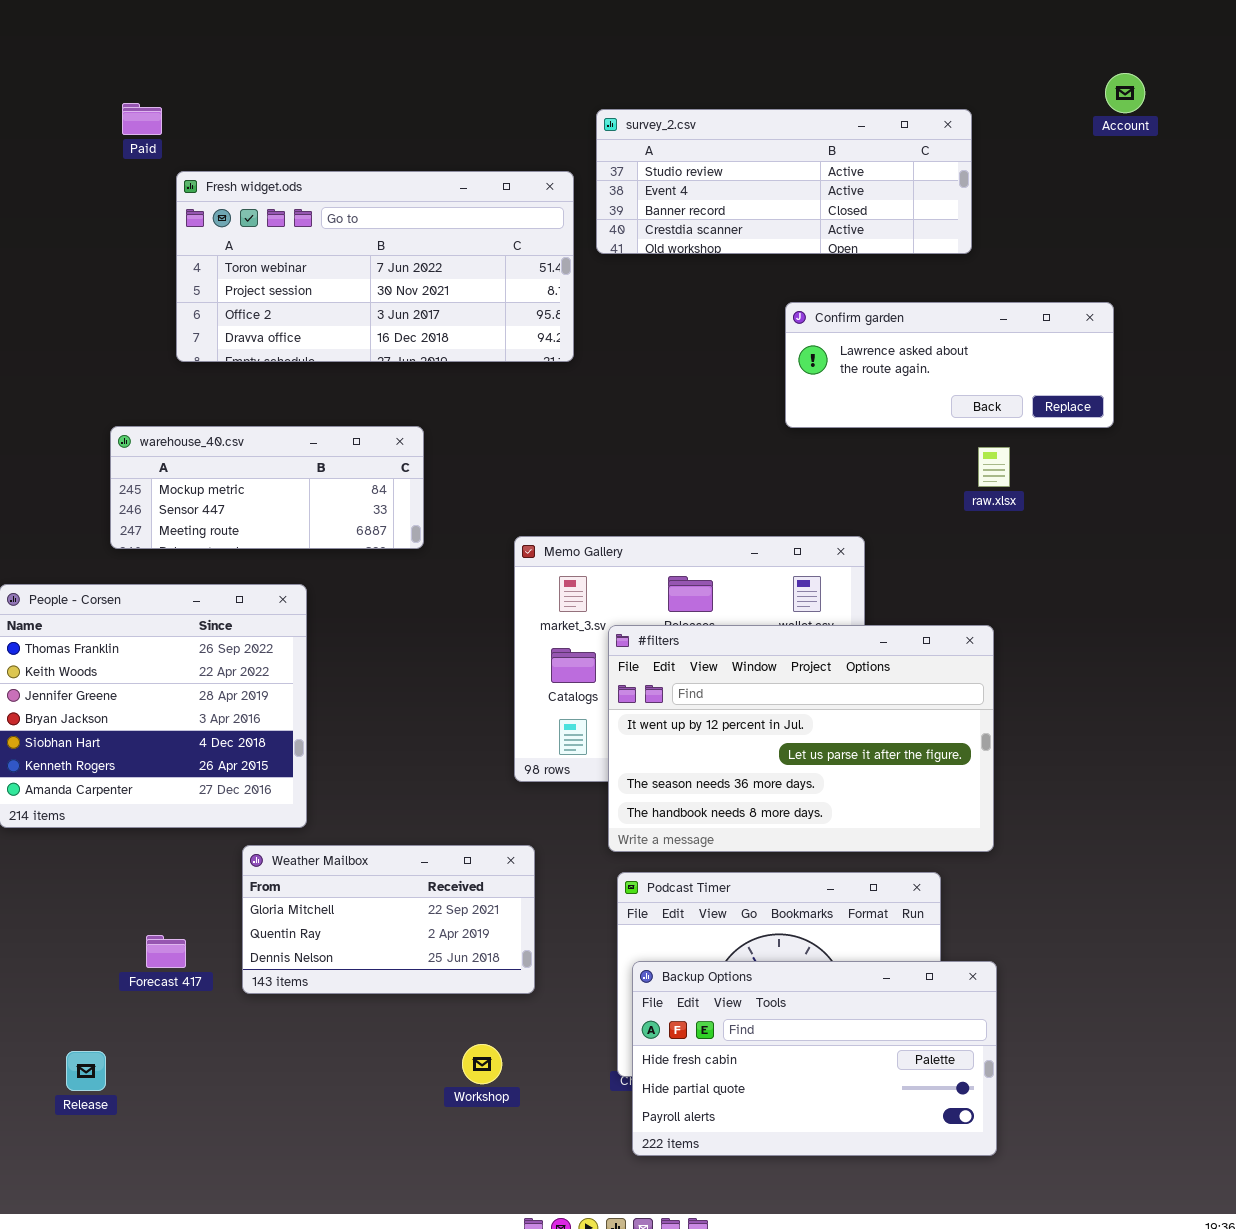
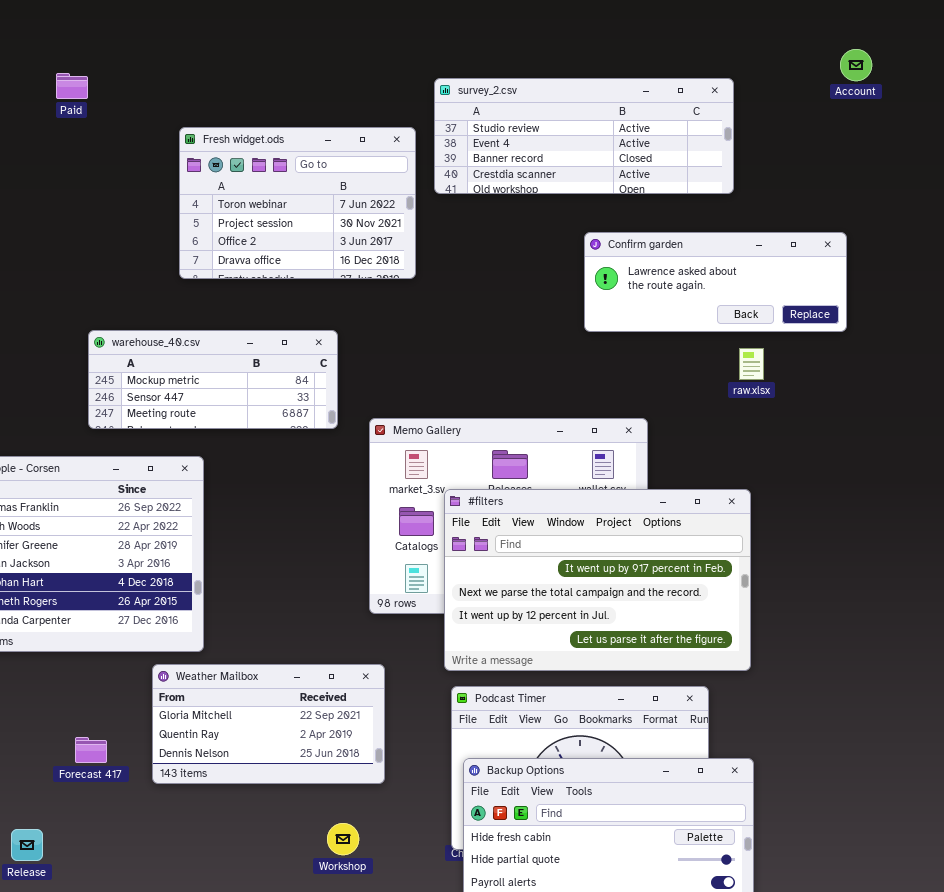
Fresh widget.ods: [176,171,574,362] -> [179,127,416,279], resized
warehouse_40.csv: [110,426,424,549] -> [88,330,338,429], moved
#filters: [608,625,994,852] -> [444,489,751,671], scrolled up 2 rows

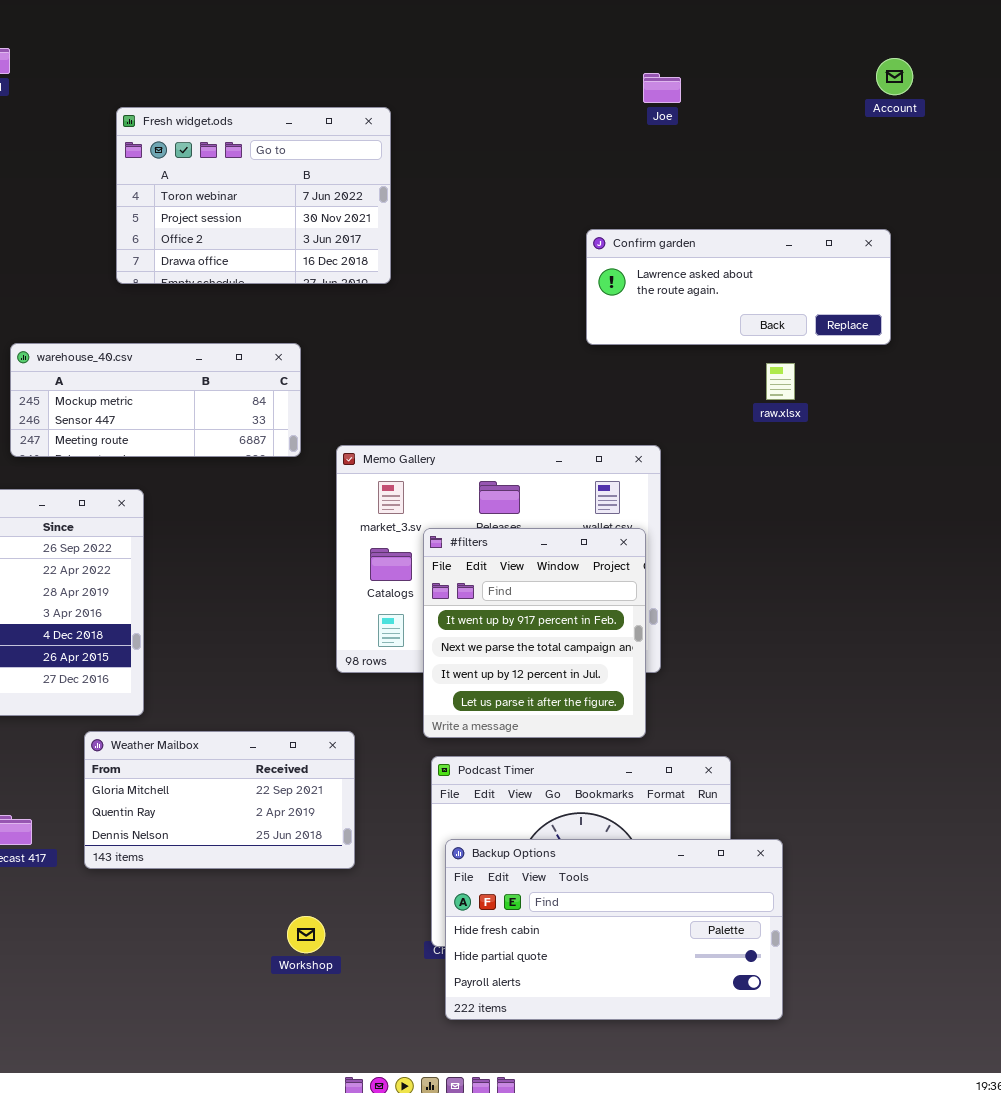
Account: [840,49,872,81] -> [876,58,913,95], moved
survey_2.csv: [434,78,734,194] -> none, closed
#filters: [444,489,751,671] -> [423,528,646,738], resized

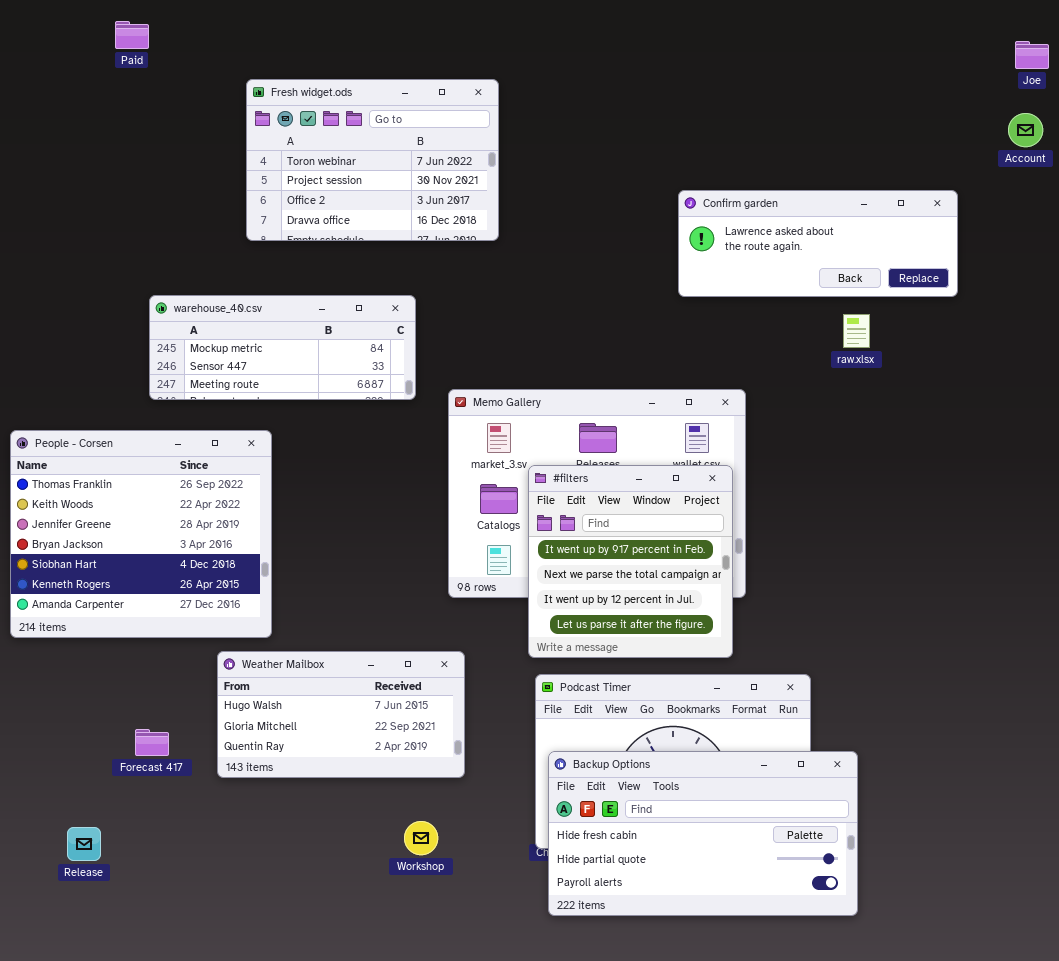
Account: [876,58,913,95] -> [1008,113,1043,147], moved
Joe: [643,73,681,103] -> [1015,41,1049,69], moved
Weather Mailbox: [84,731,355,869] -> [217,651,465,778], scrolled up 1 row

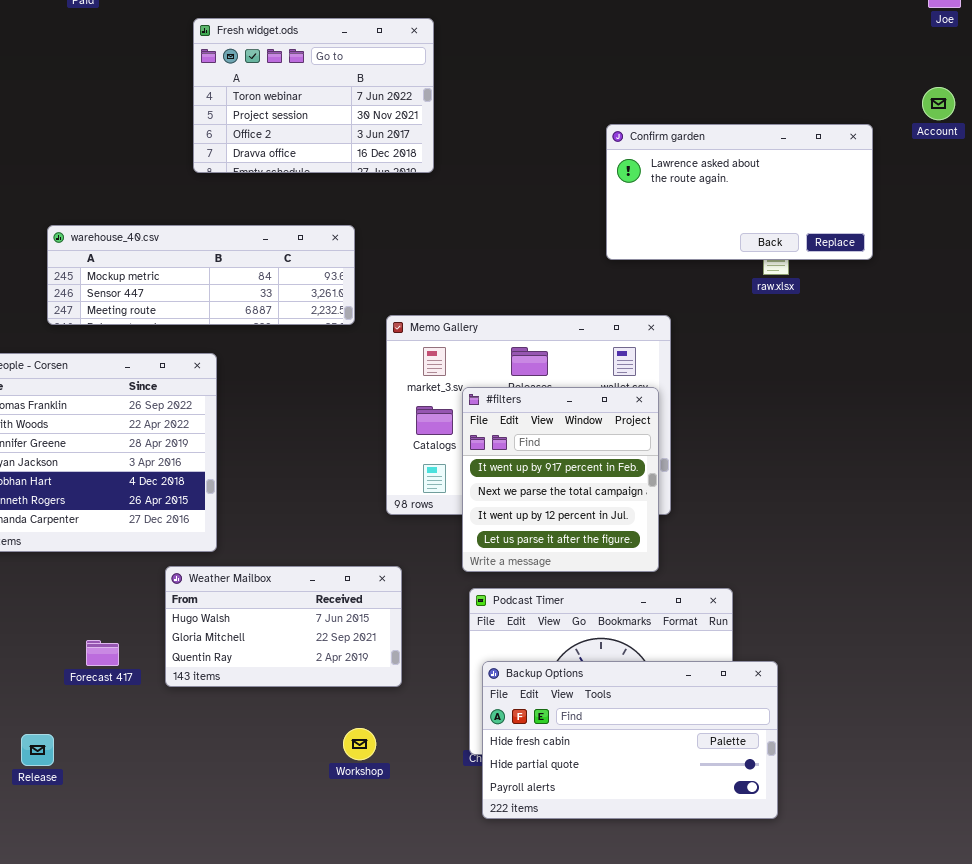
Account: [1008,113,1043,147] -> [922,87,955,120], moved
Confirm garden: [678,190,958,297] -> [606,124,873,260], resized
warehouse_40.csv: [149,295,416,400] -> [47,225,355,325], resized

